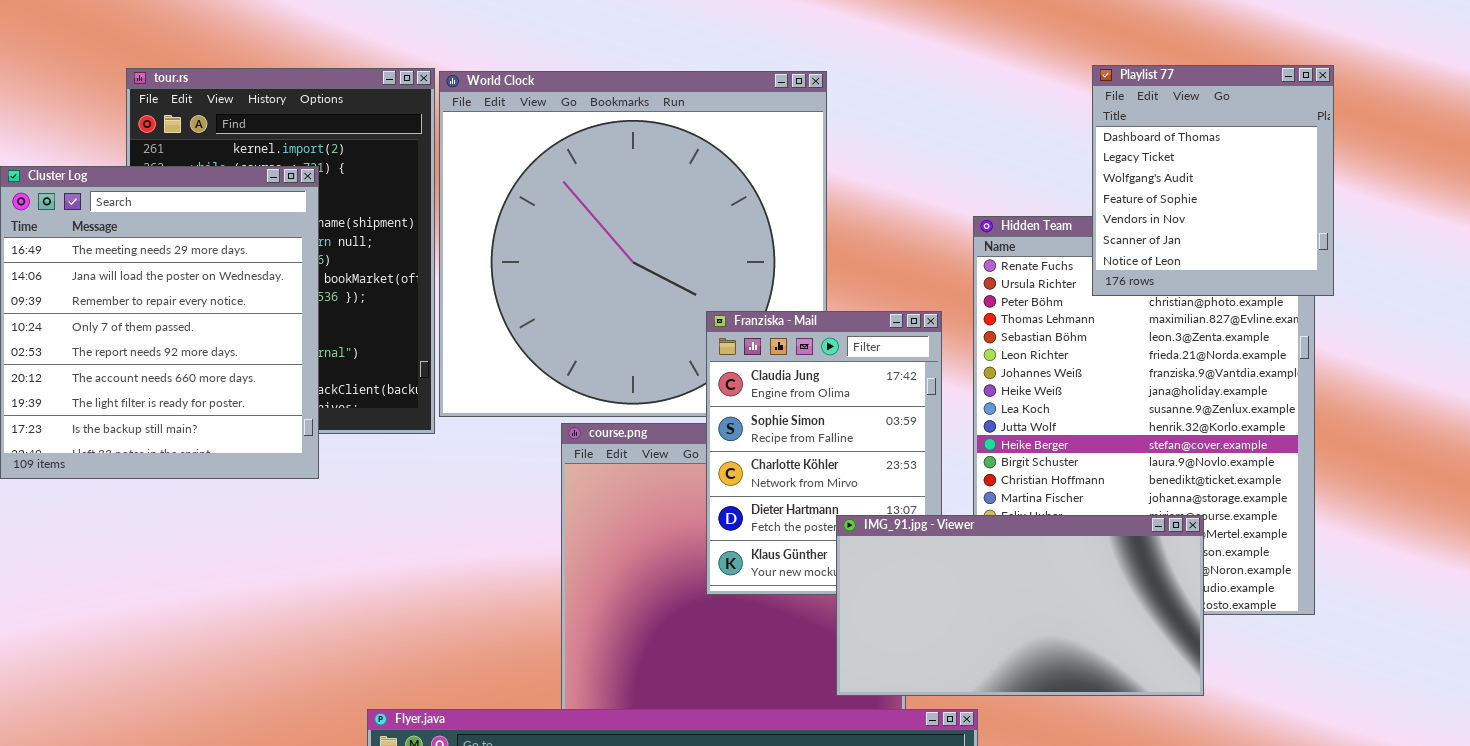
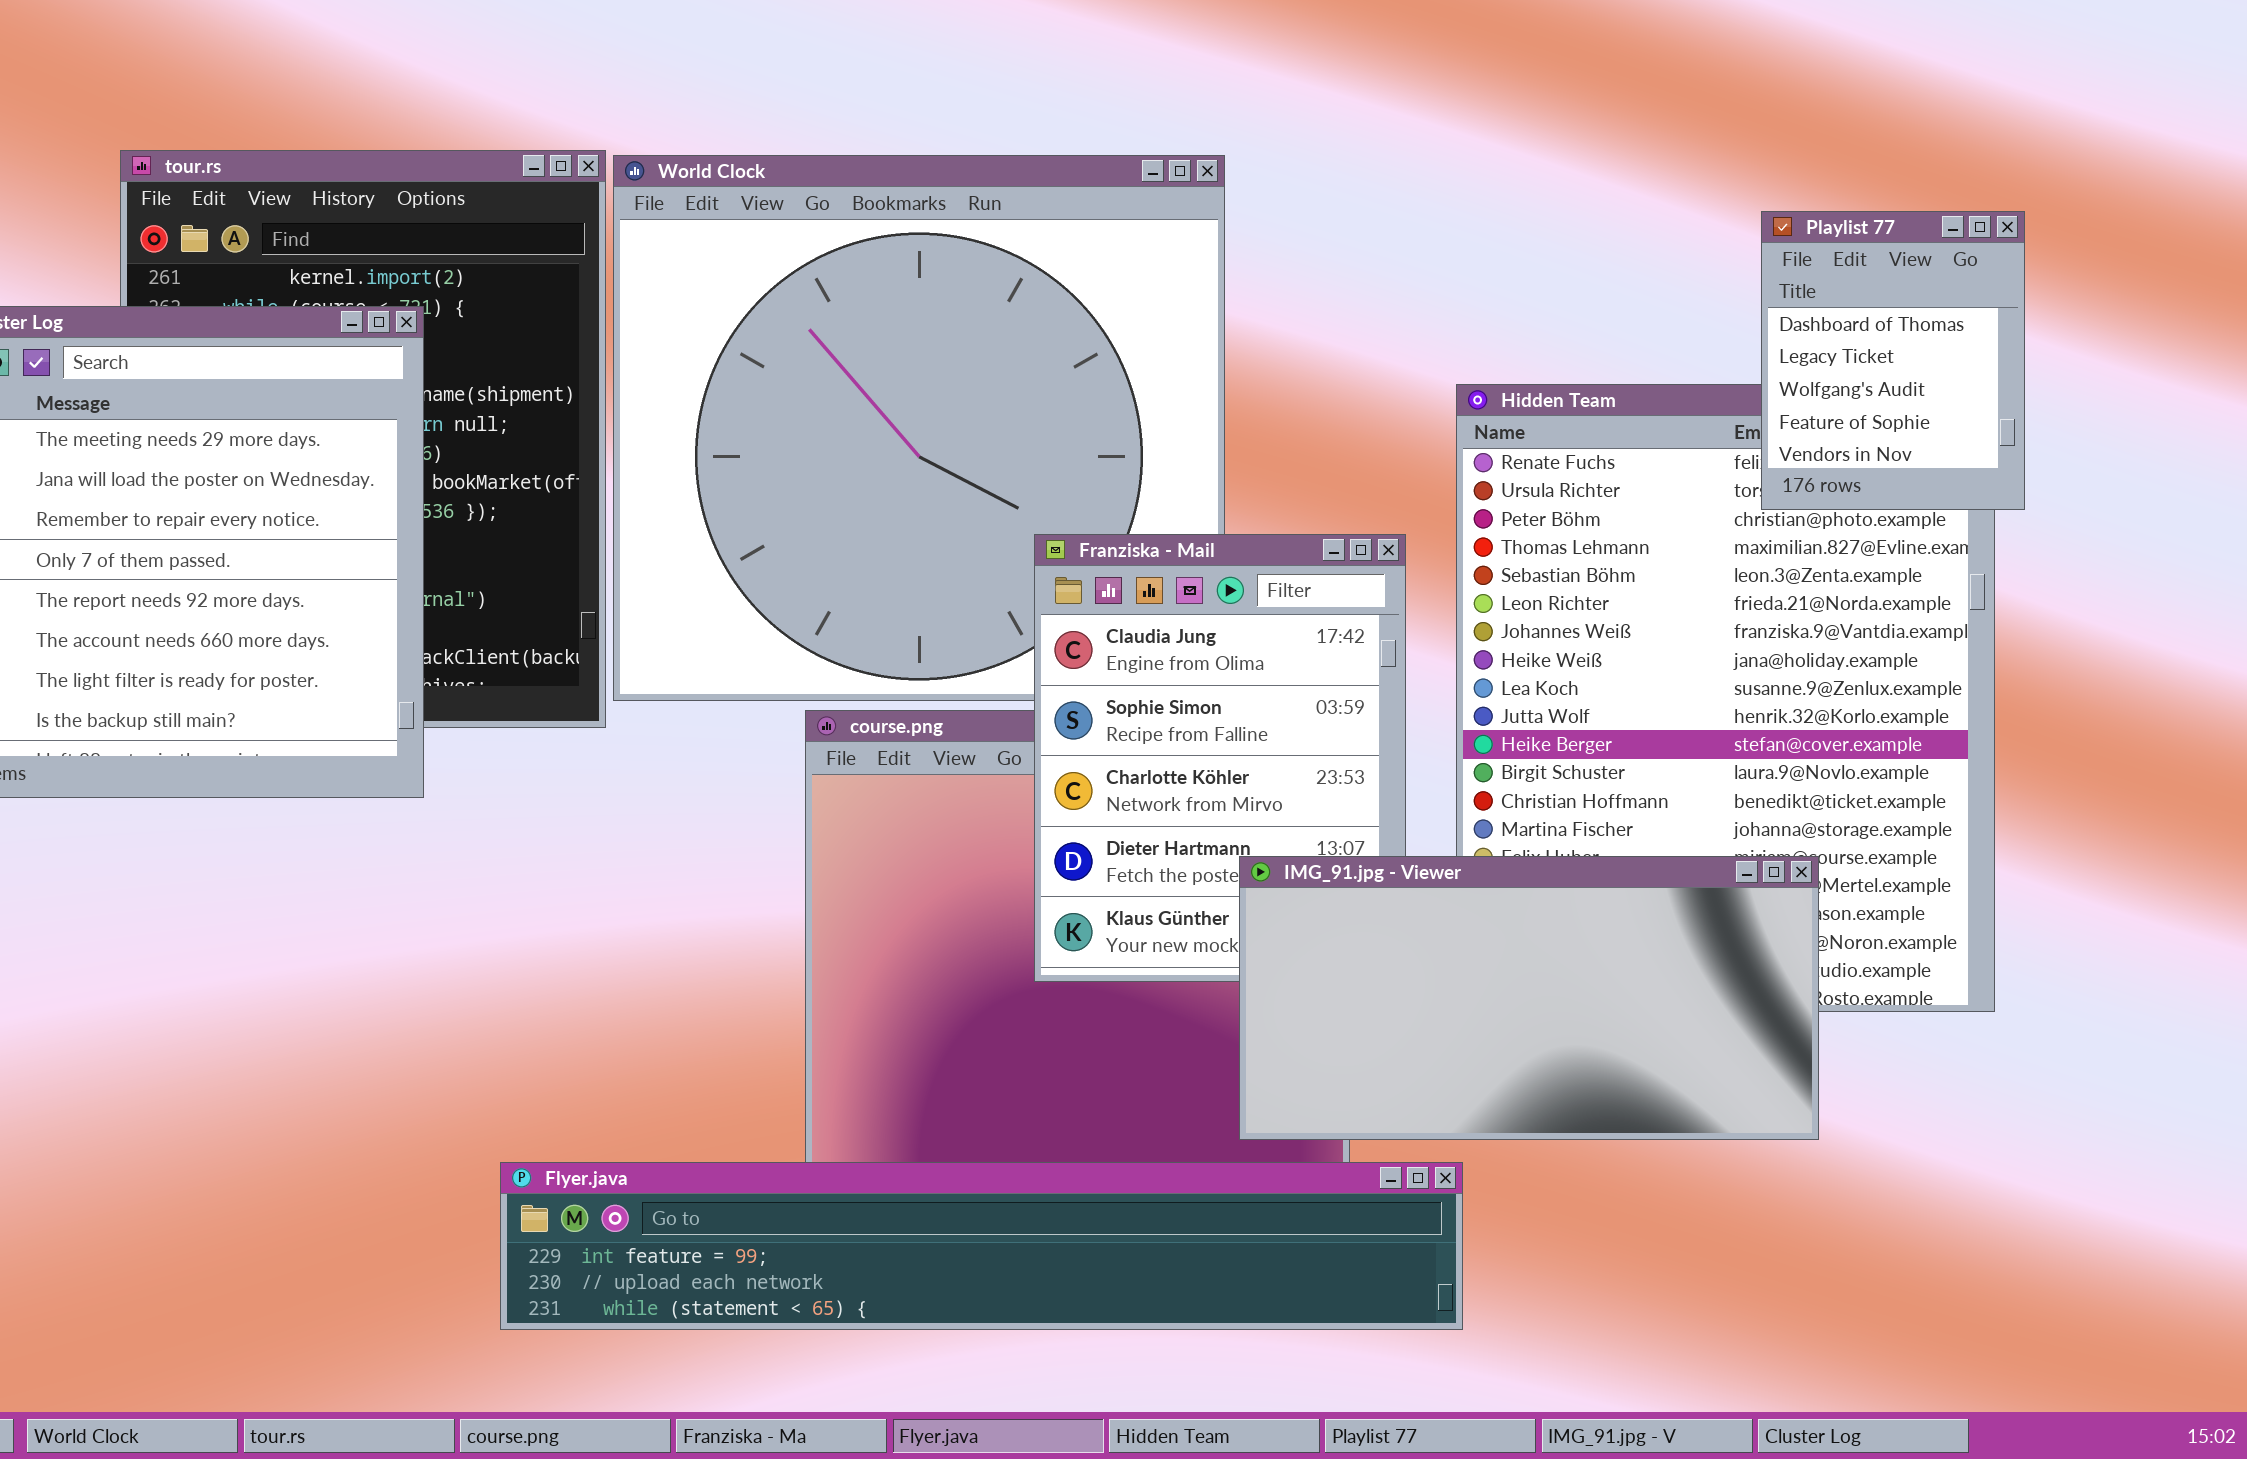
Playlist 77: [1092,65,1334,296] -> [1761,211,2025,510], resized

